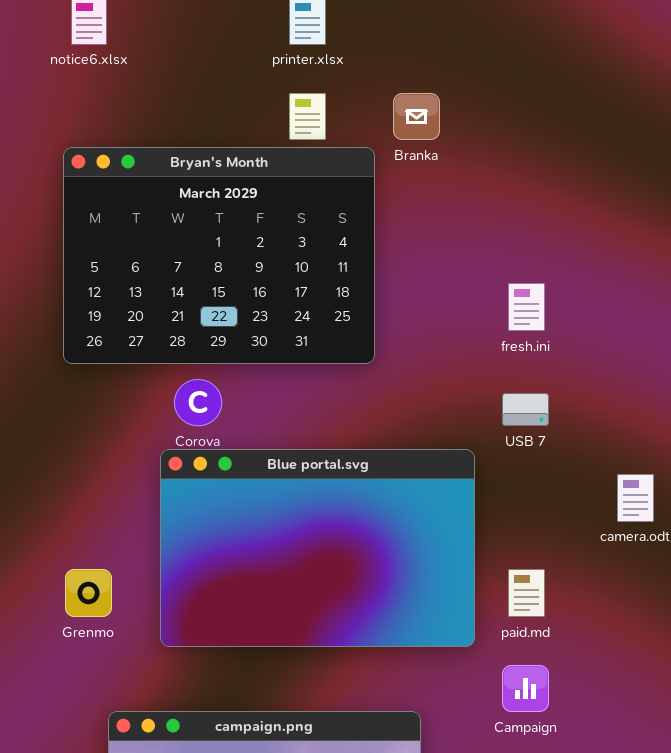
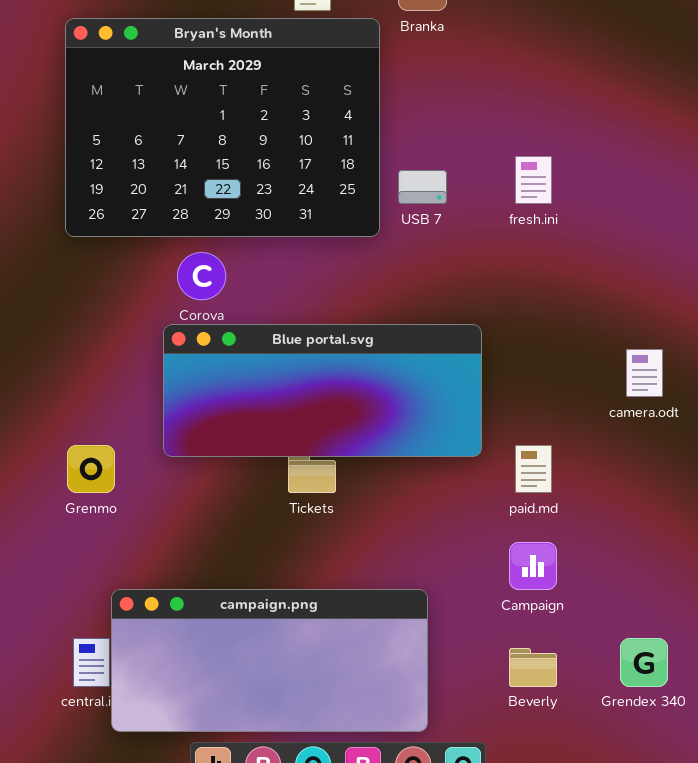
USB 7: [502,393,549,426] -> [398,170,447,204], moved
Blue portal.svg: [160,449,475,647] -> [163,324,482,457], resized

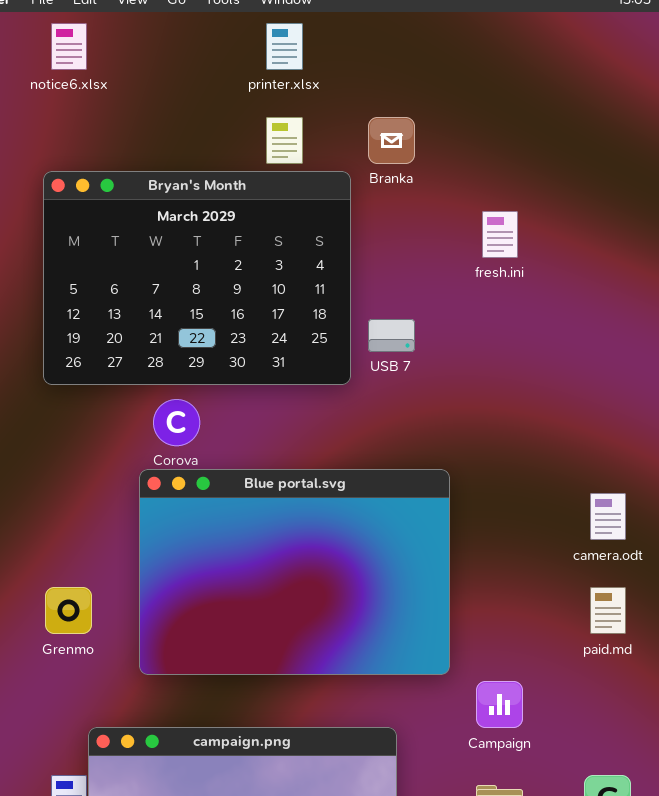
fresh.ini: [515,156,552,204] -> [482,211,518,258], moved
Blue portal.svg: [163,324,482,457] -> [139,469,450,675], resized
paid.md: [515,445,552,493] -> [590,587,626,634], moved

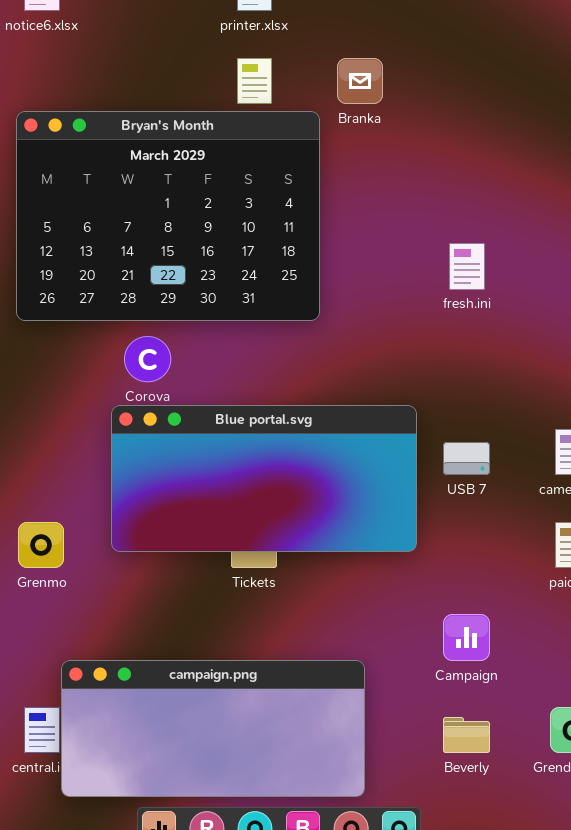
fresh.ini: [482,211,518,258] -> [449,243,485,290], moved
USB 7: [368,319,415,352] -> [443,442,490,475], moved
Blue portal.svg: [139,469,450,675] -> [111,405,417,552], resized

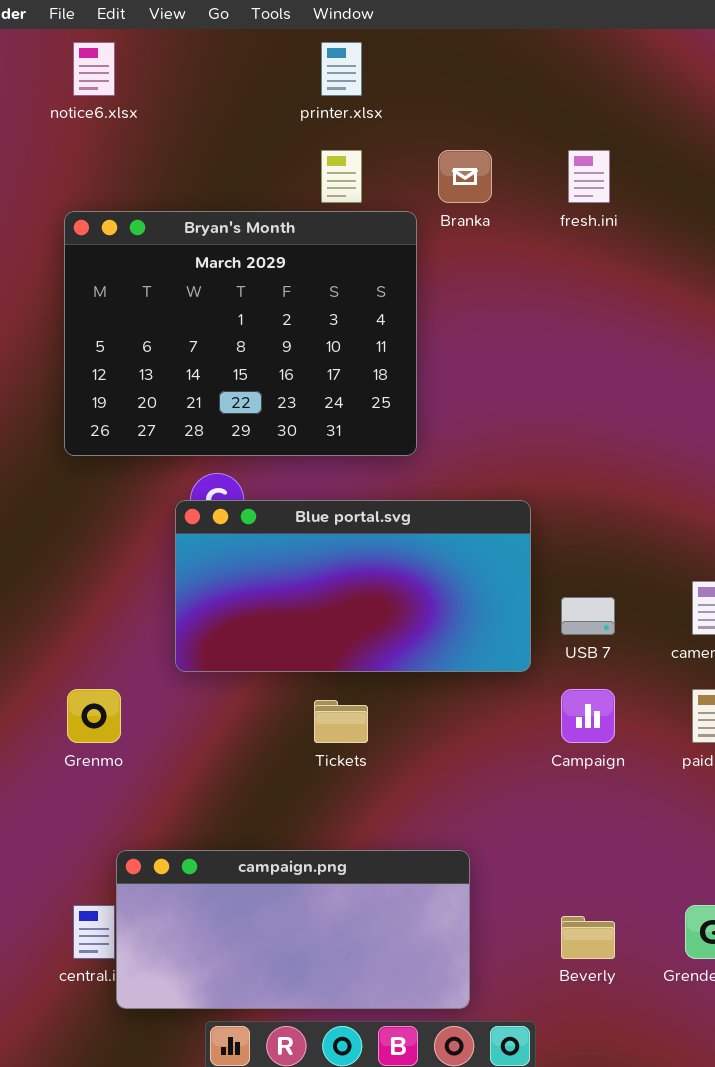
fresh.ini: [449,243,485,290] -> [568,150,610,203], moved
Blue portal.svg: [111,405,417,552] -> [175,500,531,672], moved
Campaign: [443,614,490,661] -> [561,689,615,743], moved

